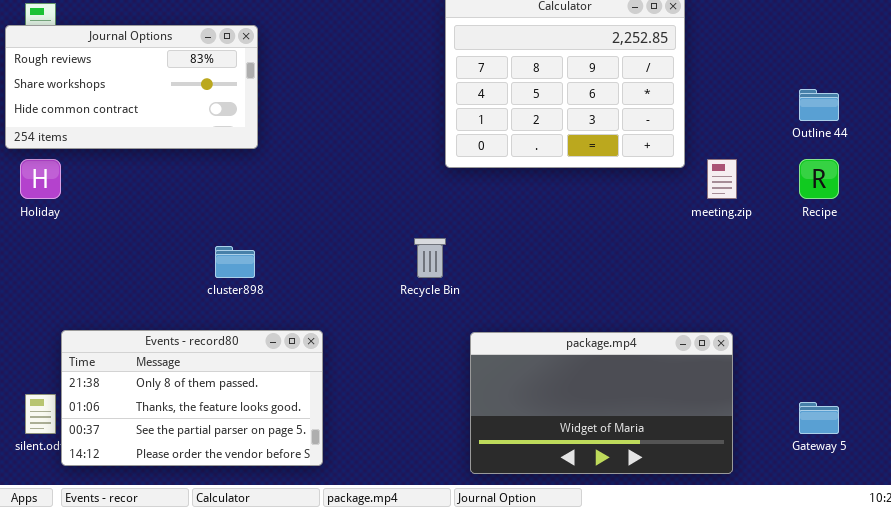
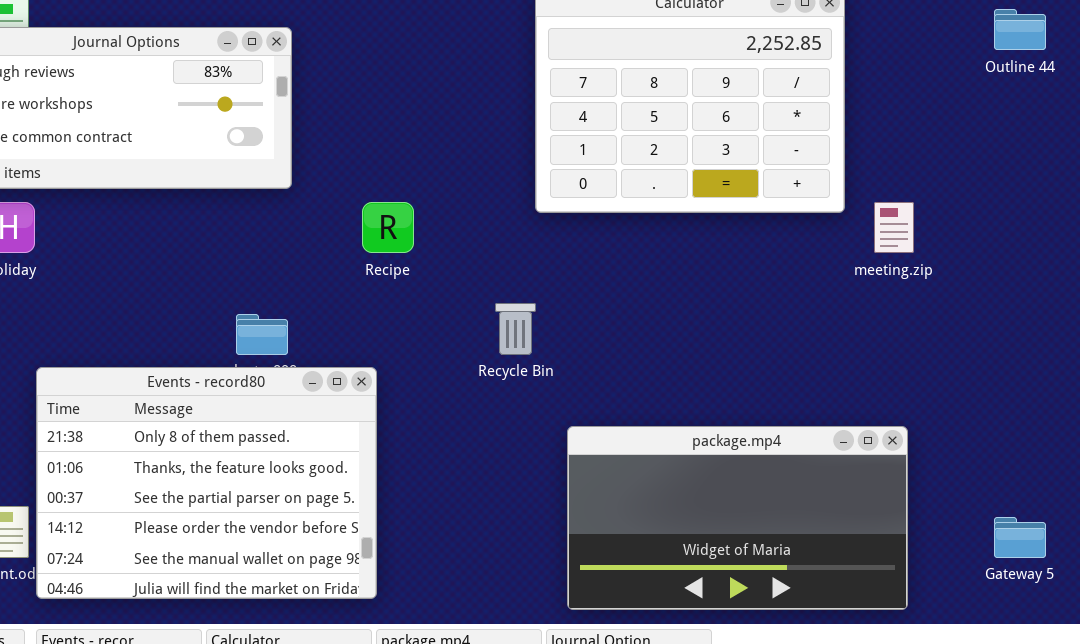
Outline 44: [799,89,839,121] -> [994,9,1046,50], moved
Recipe: [799,159,839,199] -> [362,202,414,253], moved
Events - record80: [61,330,323,466] -> [36,367,377,599], resized

